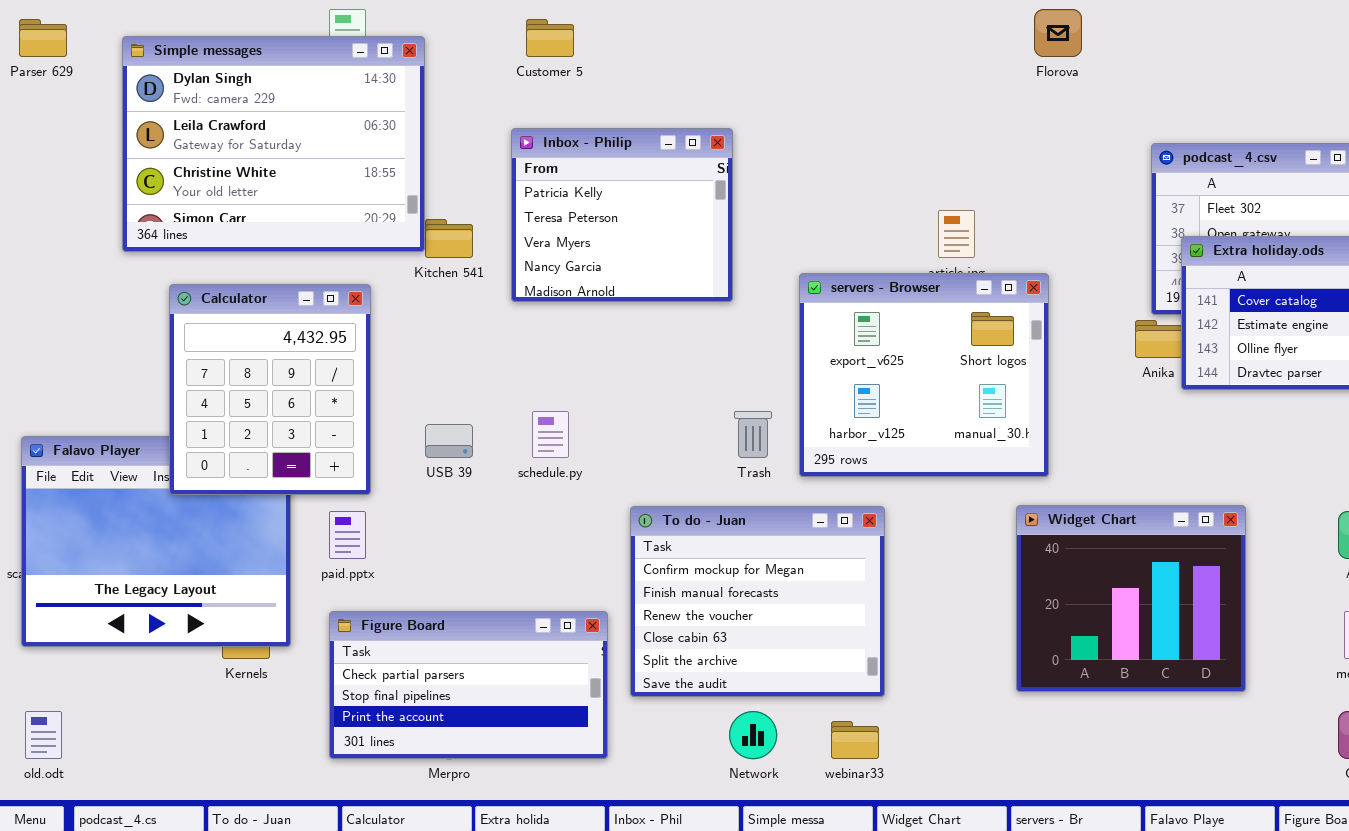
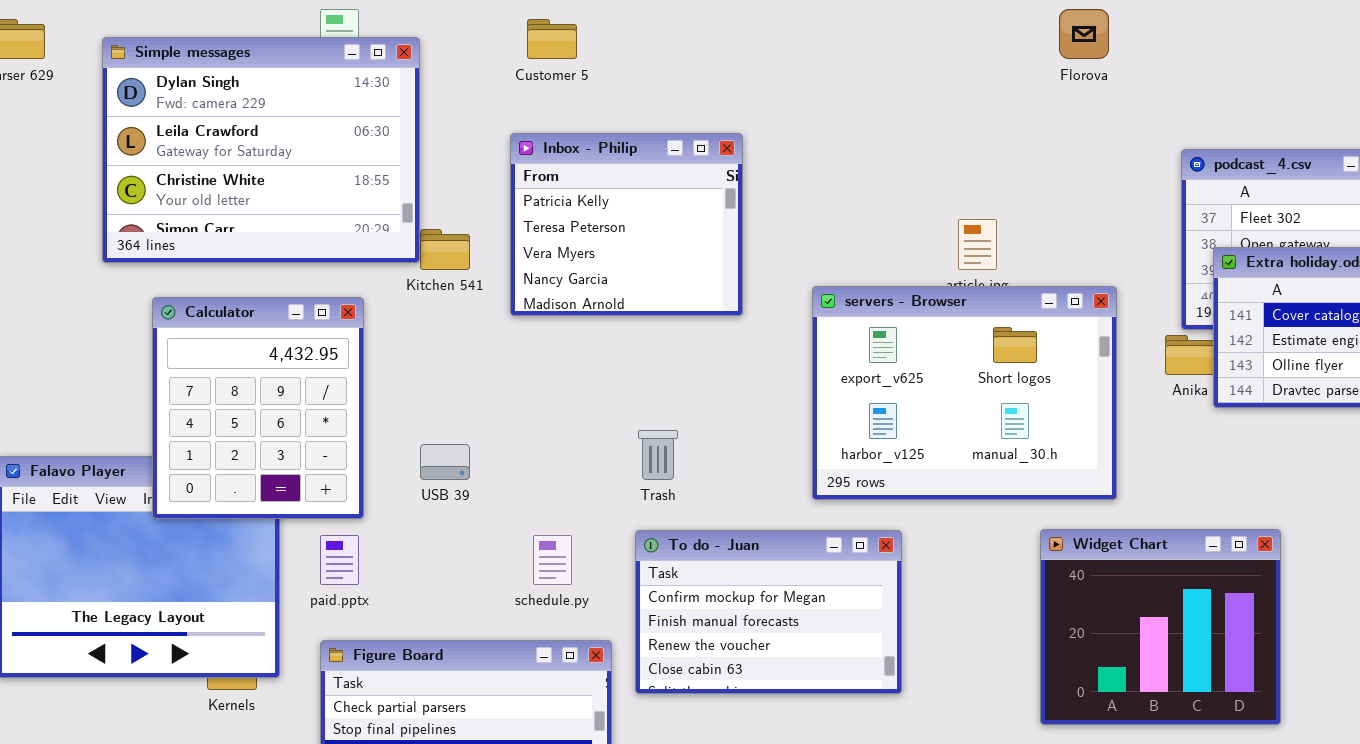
servers - Browser: [799,273,1049,477] -> [812,286,1117,500], resized
schedule.py: [532,411,569,458] -> [533,535,572,585], moved
Trash: [734,411,772,458] -> [638,430,678,480], moved
To do - Juan: [630,506,885,697] -> [635,530,902,694], resized

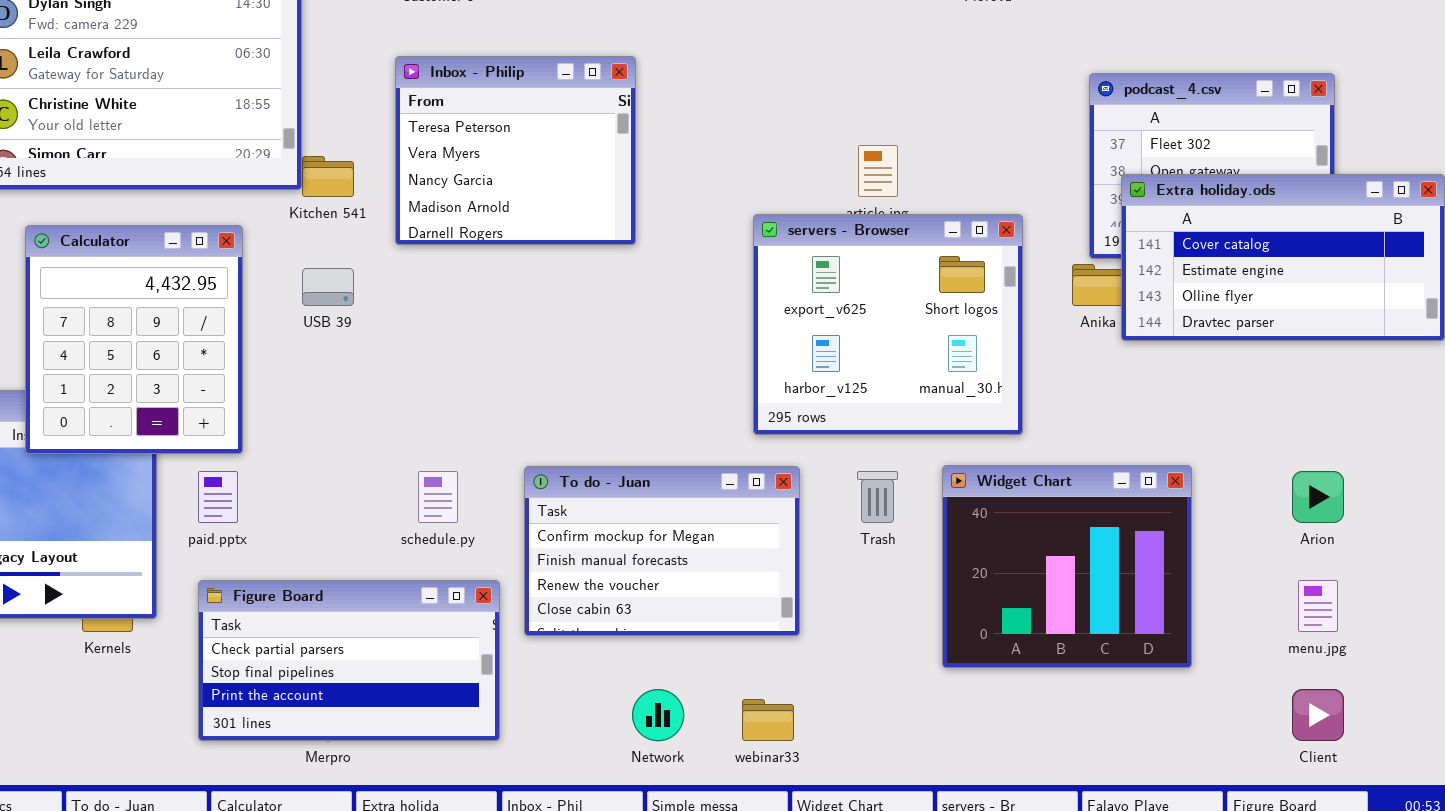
Inbox - Philip: [510,133,743,316] -> [395,56,636,245], scrolled down 1 row
servers - Browser: [812,286,1117,500] -> [753,214,1023,435], resized
Trash: [638,430,678,480] -> [857,471,898,523], moved
USB 39: [420,444,470,480] -> [302,268,354,306], moved

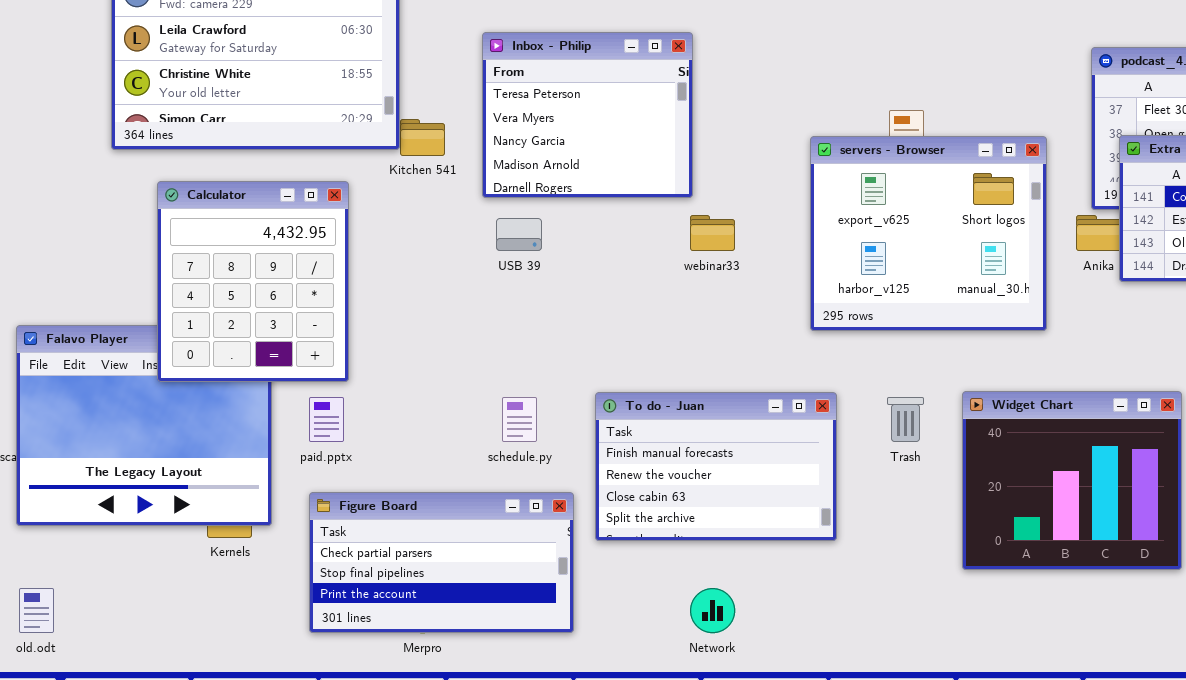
servers - Browser: [753,214,1023,435] -> [810,136,1047,331], moved
USB 39: [302,268,354,306] -> [496,218,542,251], moved
To do - Juan: [524,466,800,636] -> [595,392,837,541], scrolled down 1 row
webinar33: [742,699,794,741] -> [690,215,735,251], moved

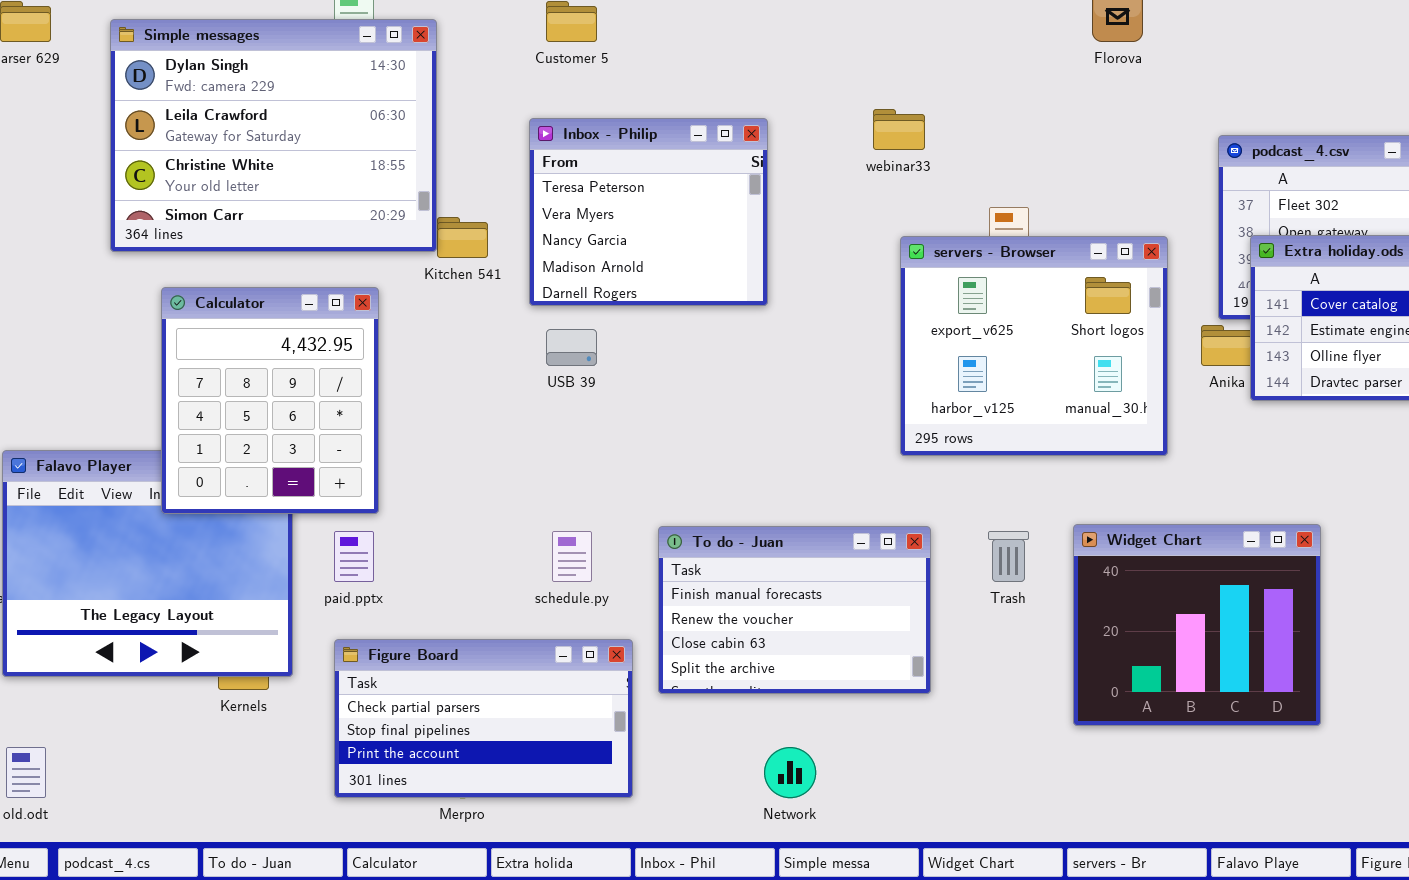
webinar33: [690,215,735,251] -> [873,109,925,150], moved

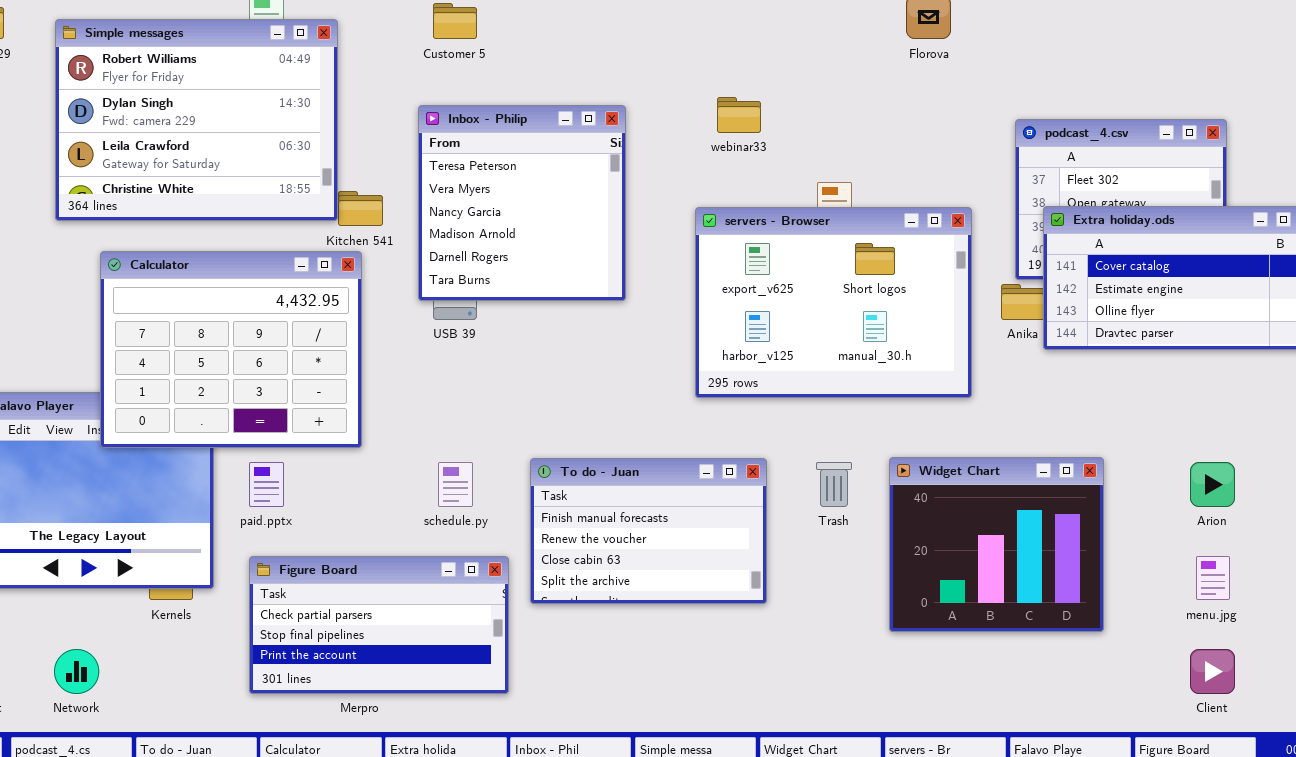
Simple messages: [110,19,437,252] -> [55,19,338,221], scrolled up 1 row
Inbox - Philip: [529,118,768,306] -> [418,105,626,301], resized
servers - Browser: [900,236,1168,456] -> [695,207,972,398], resized
Calculator: [161,287,379,514] -> [100,251,362,448], resized
Network: [764,747,816,798] -> [54,649,99,694], moved

